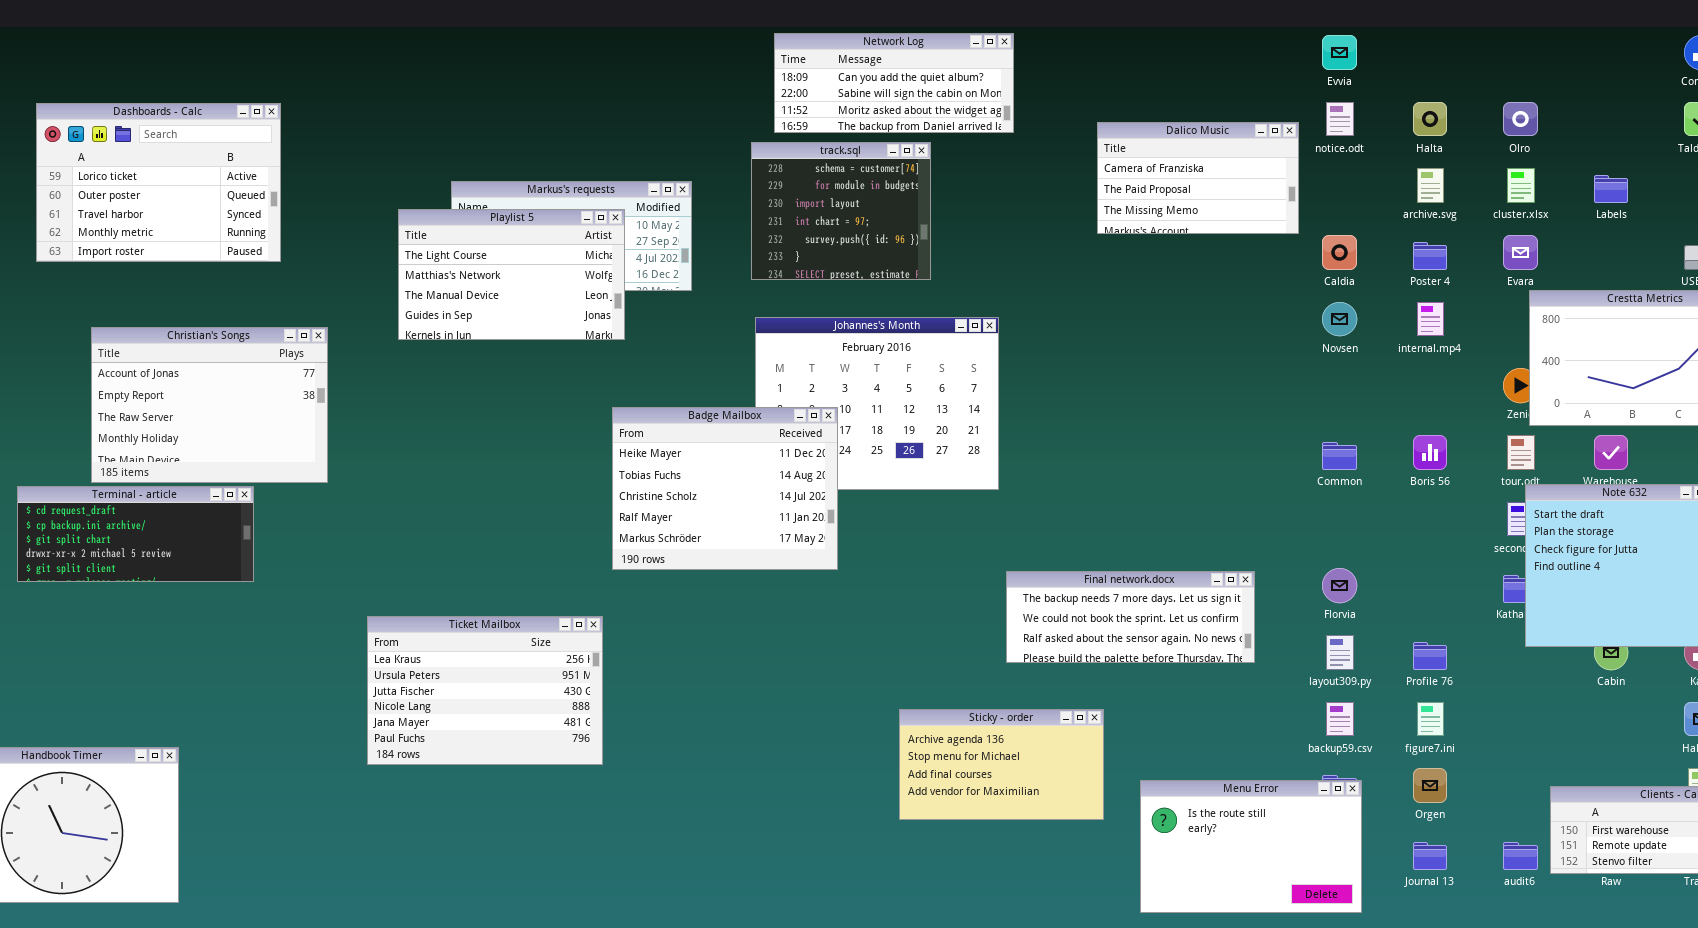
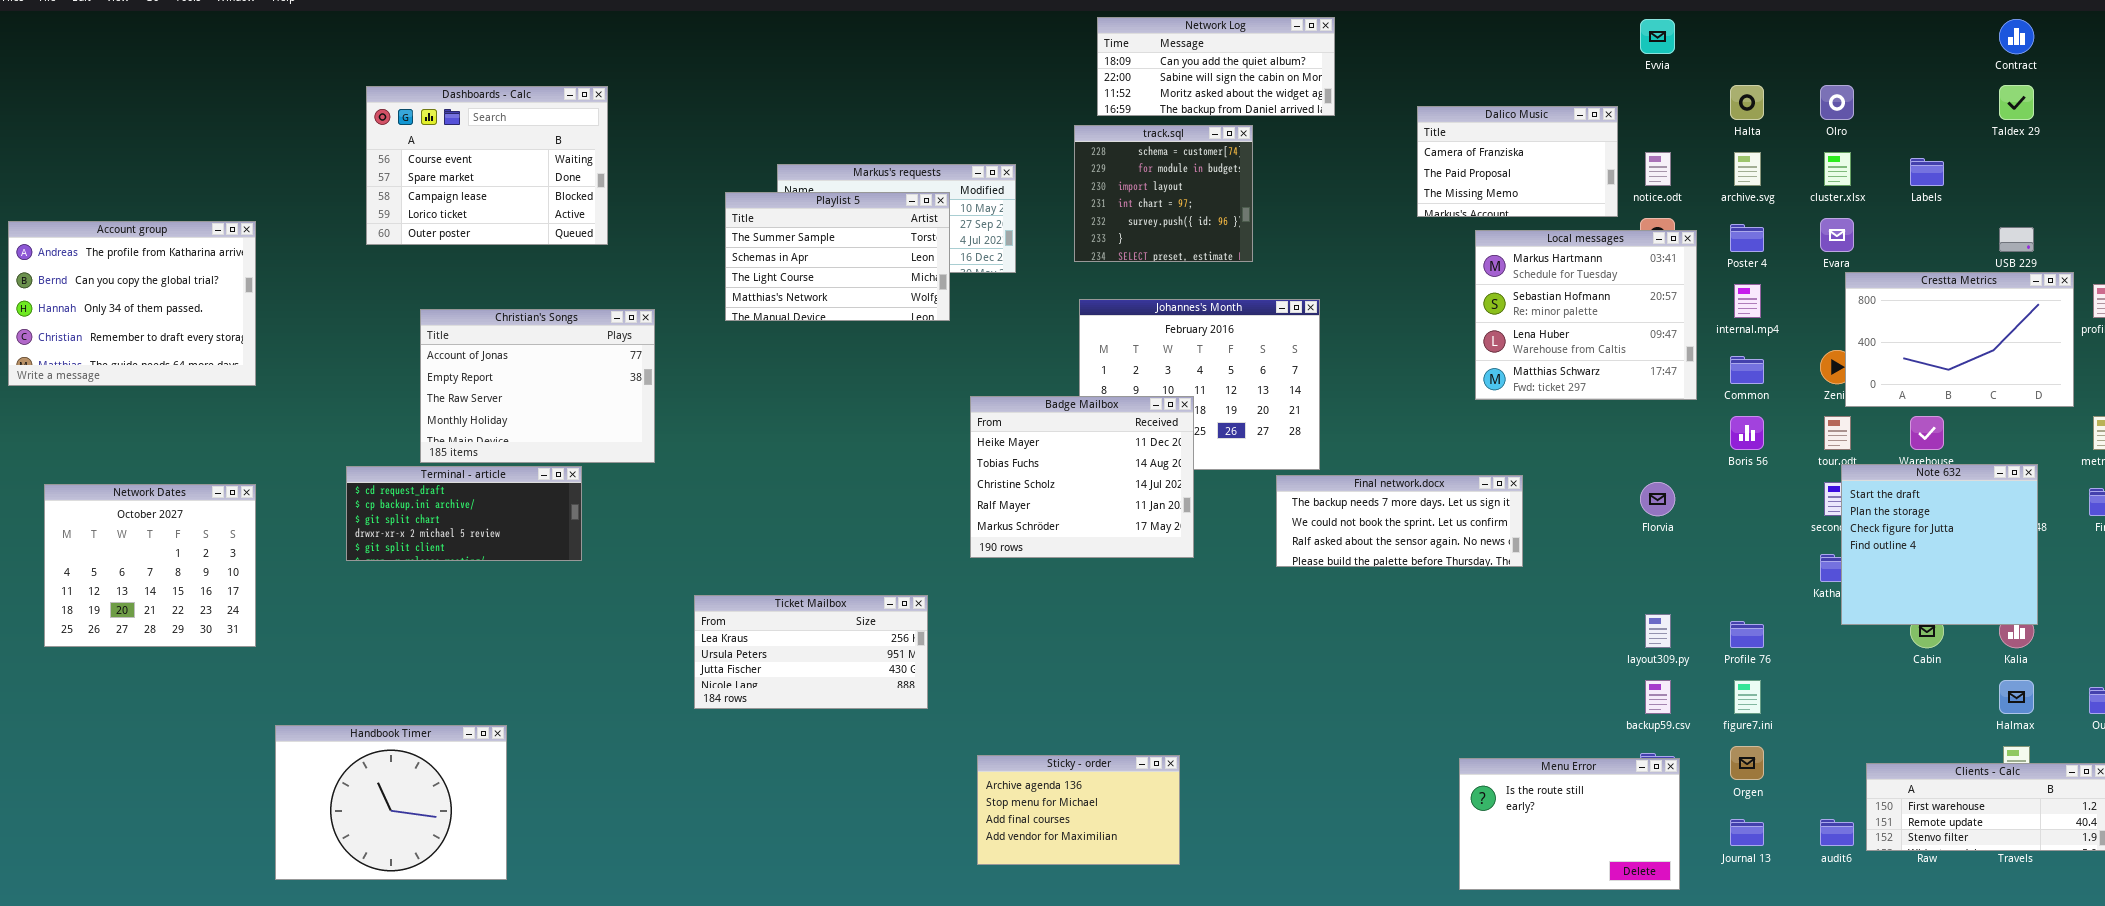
notice.odt: [1326,102,1354,136] -> [1645,152,1671,186], moved
Dashboards - Calc: [36,103,281,262] -> [366,86,608,245], scrolled up 3 rows
Playlist 5: [398,209,625,340] -> [725,192,950,321], scrolled up 2 rows
Local messages: none -> [1475,230,1697,400], opened
Badge Mailbox: [612,407,838,570] -> [970,396,1194,558], moved
Common: [1322,442,1357,470] -> [1730,356,1764,384], moved
Florvia: [1322,568,1357,603] -> [1640,482,1675,516], moved
Final network.docx: [1006,571,1255,663] -> [1276,475,1523,567], moved
Ticket Mailbox: [367,616,603,765] -> [694,595,928,709], resized
Sticky - order: [899,709,1104,820] -> [977,755,1180,865], moved

